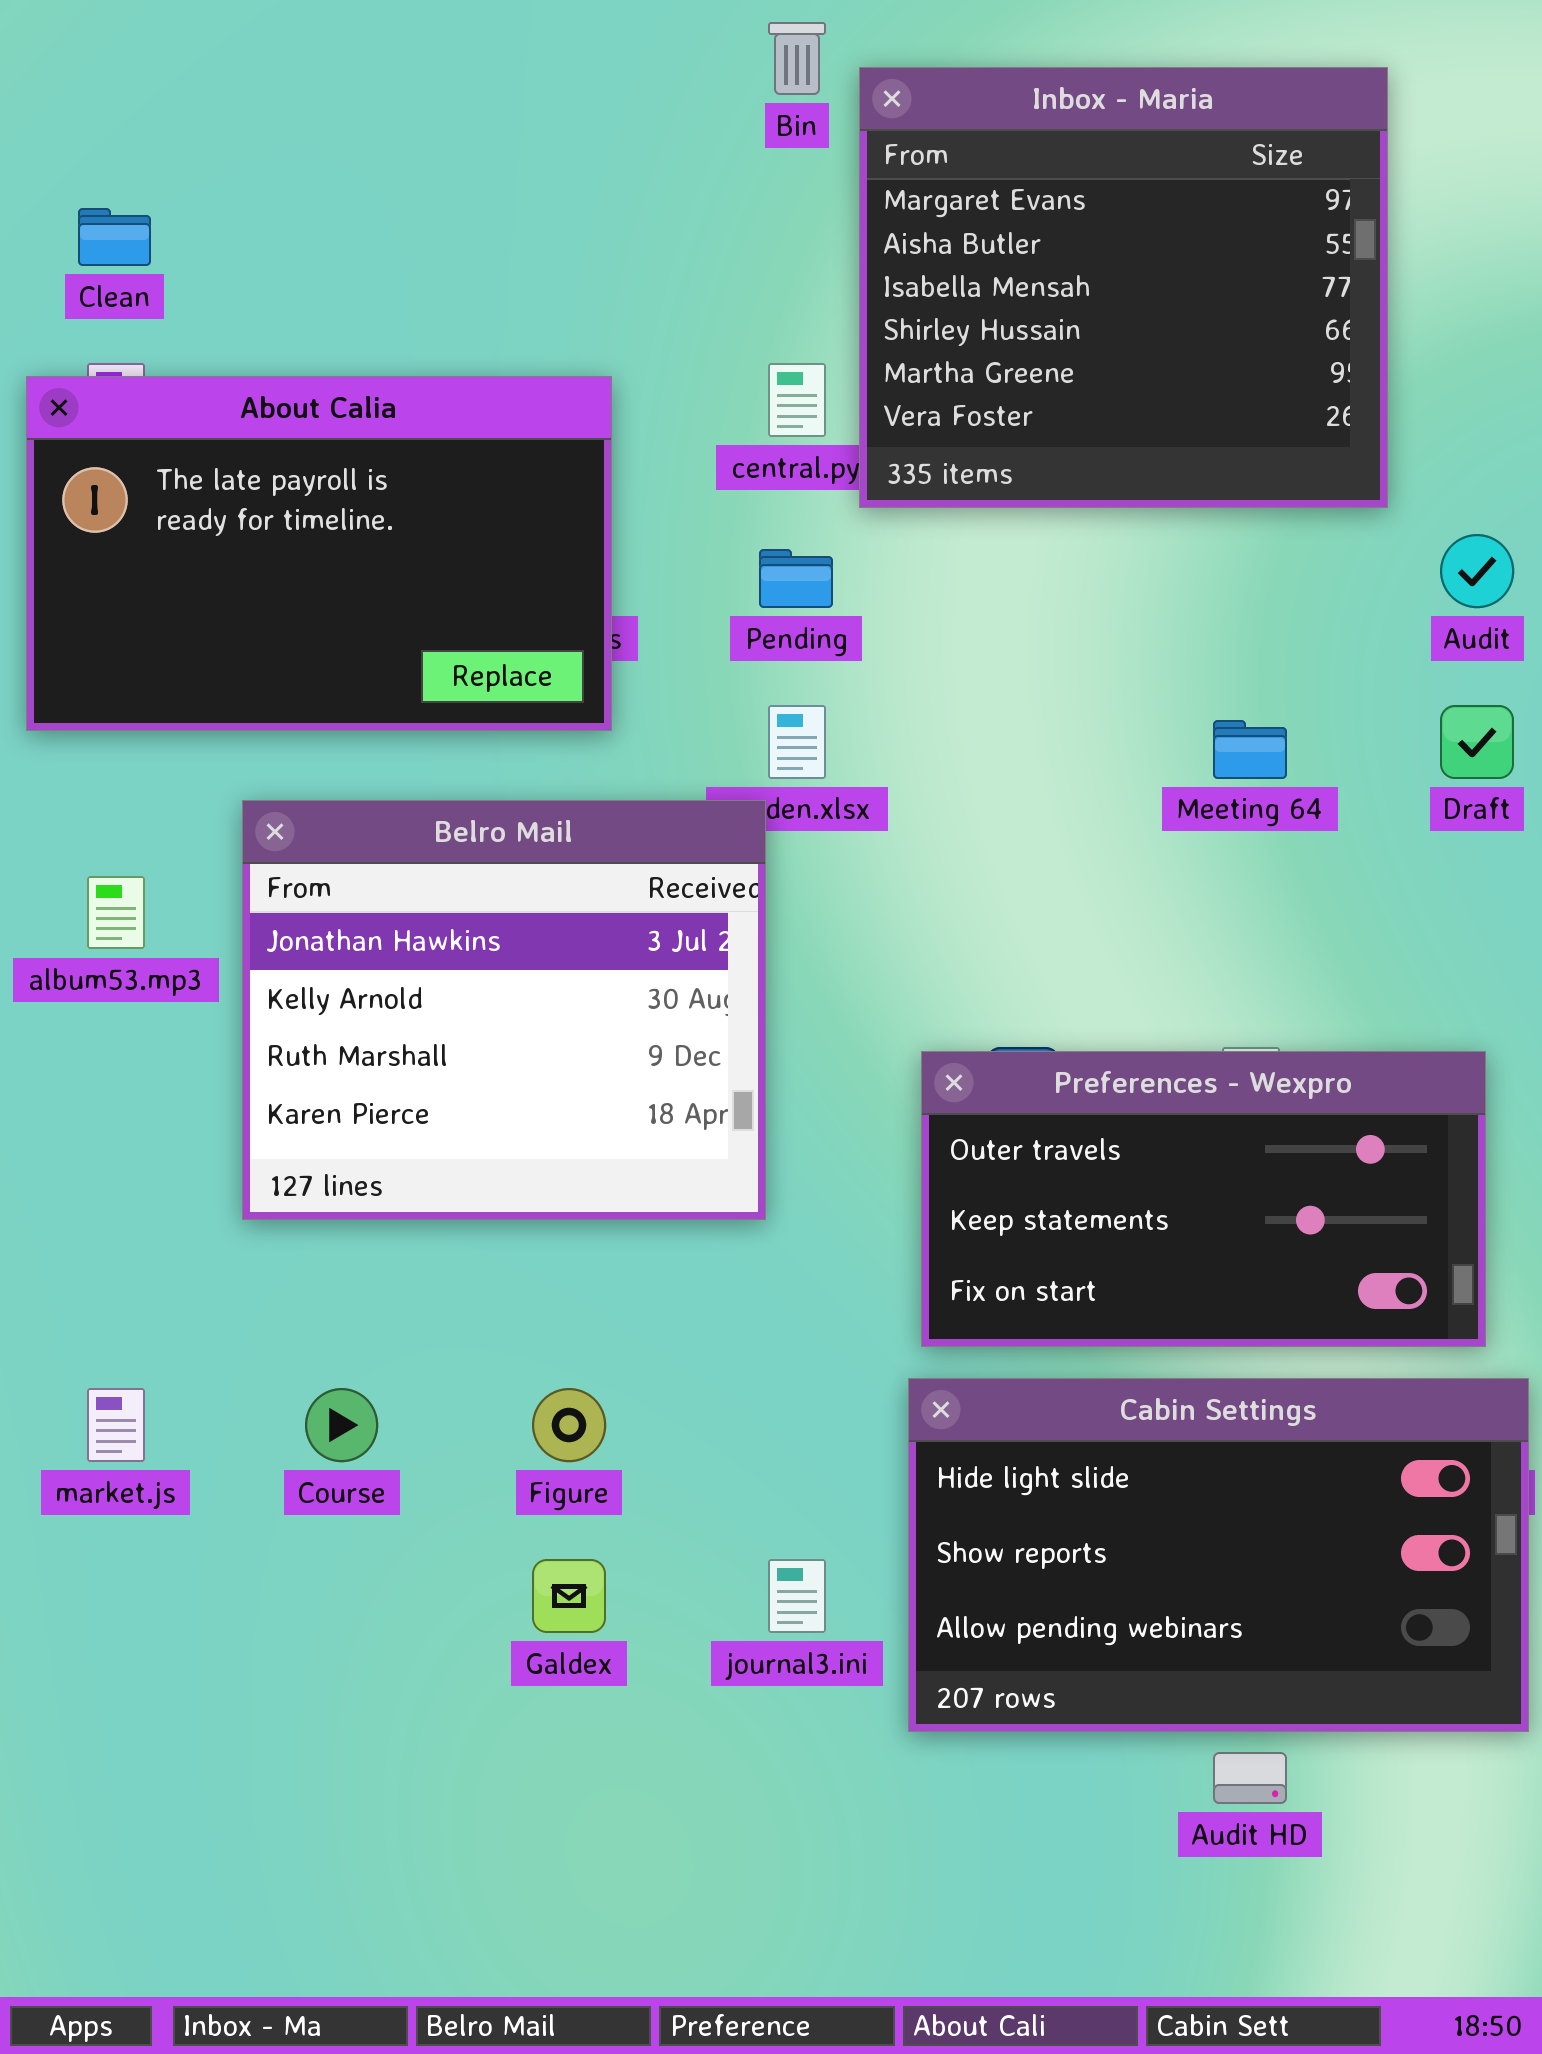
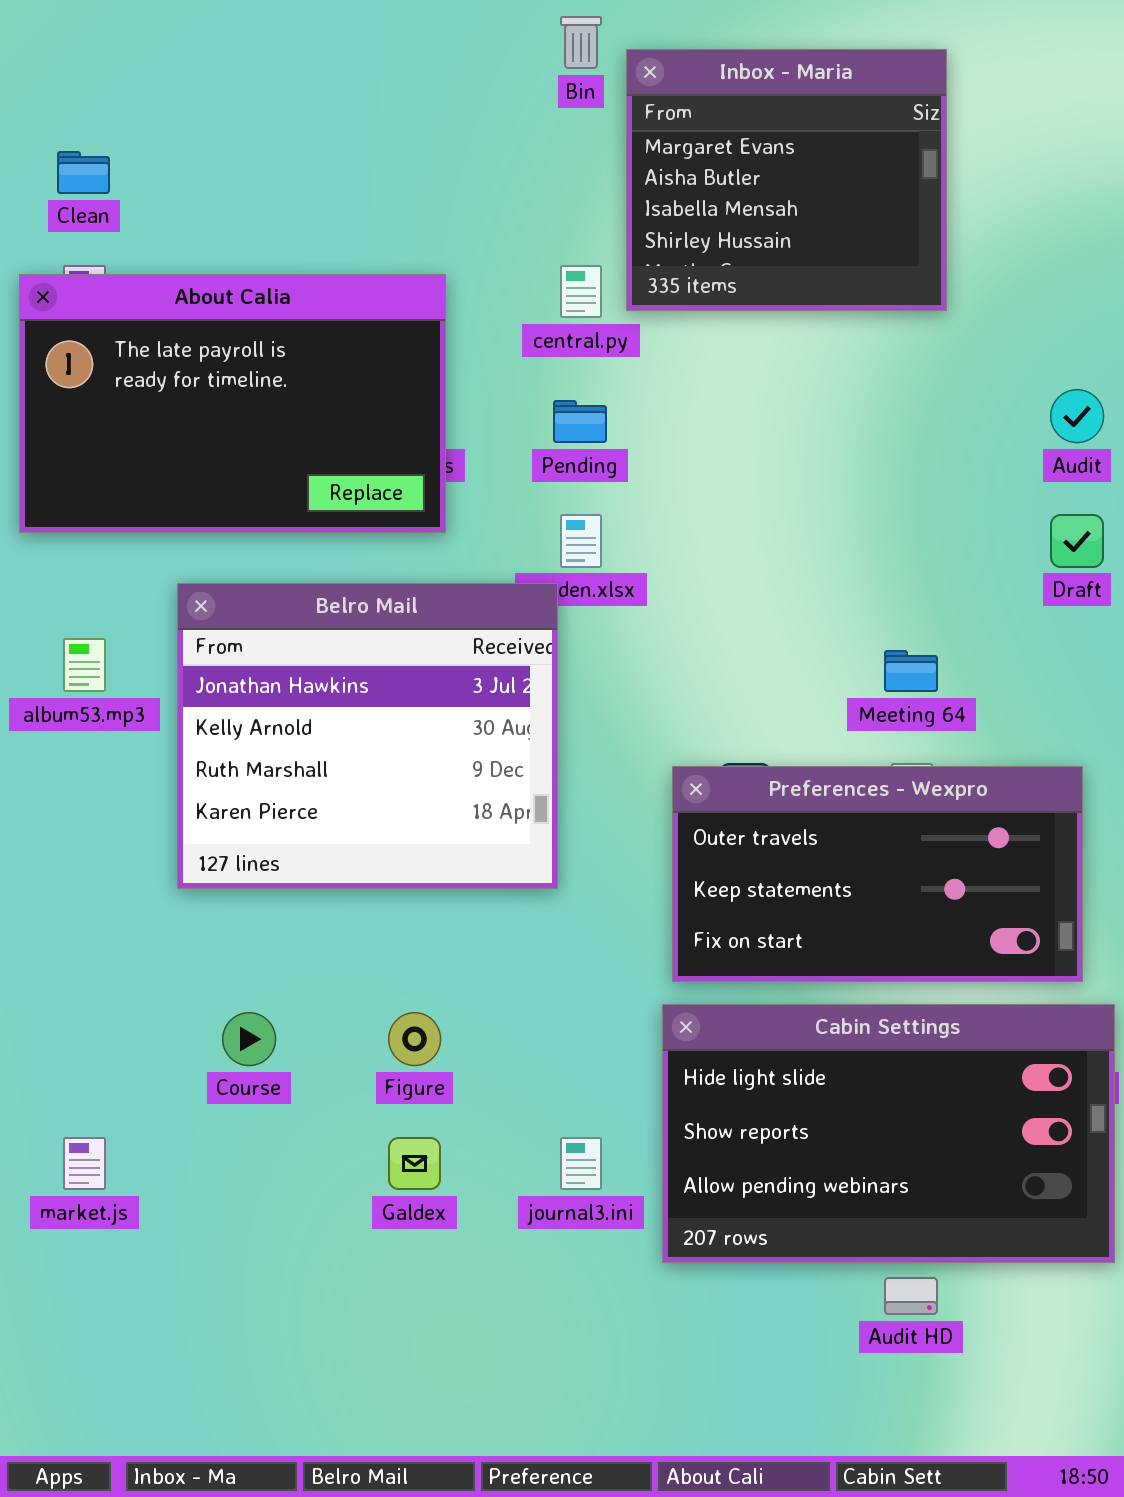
Inbox - Maria: [859,67,1388,508] -> [626,49,947,311], resized
Meeting 64: [1213,720,1287,779] -> [884,650,938,692], moved
market.js: [87,1388,145,1462] -> [63,1137,106,1190], moved

